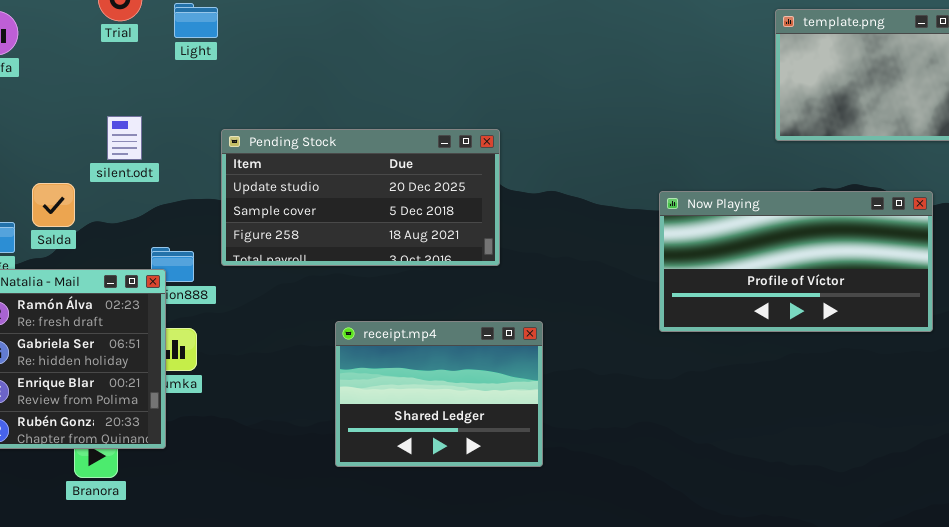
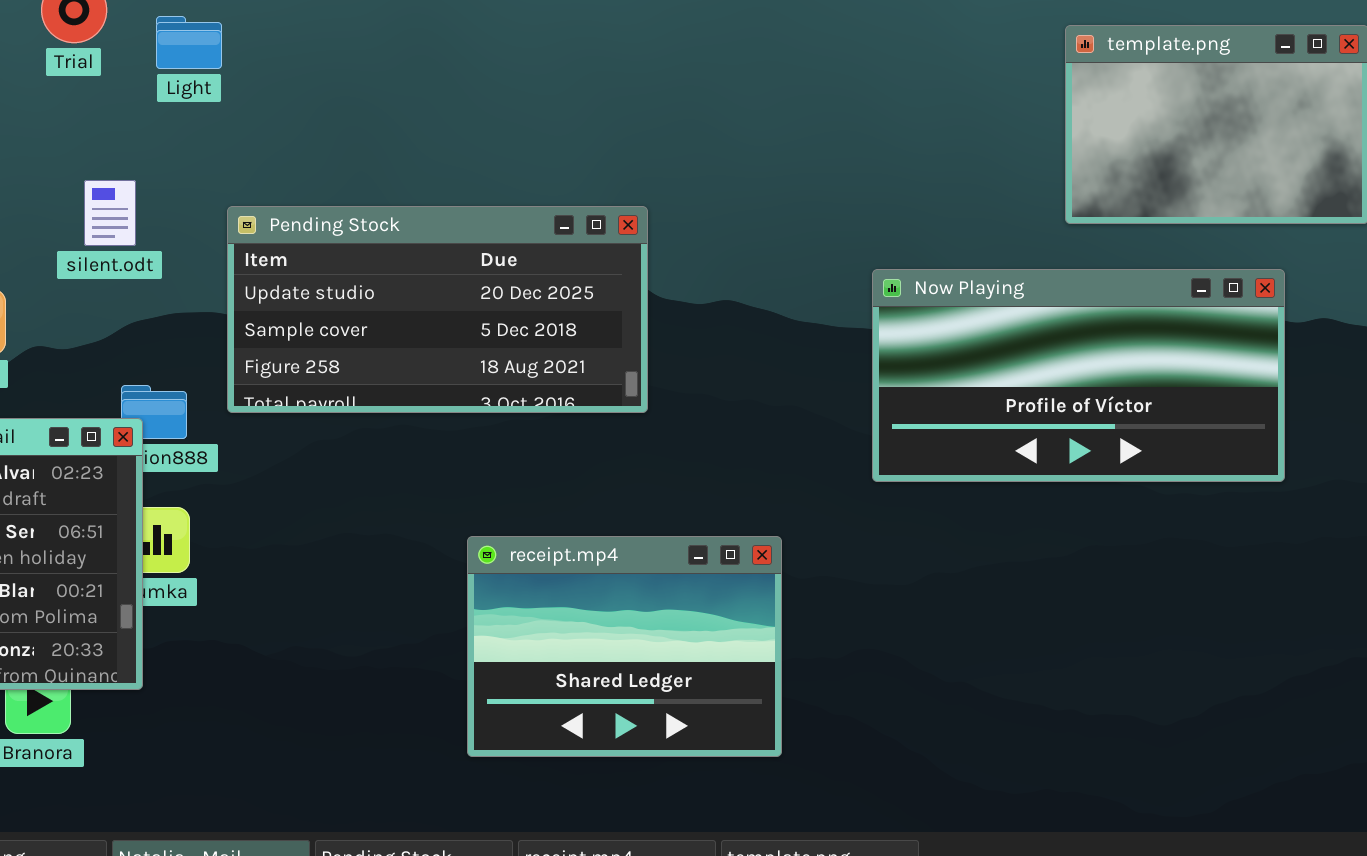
silent.odt: [107,116,142,160] -> [84,180,136,246], moved
Now Playing: [659,191,933,332] -> [872,269,1285,482], moved
receipt.mp4: [335,321,543,467] -> [467,536,782,757], moved

